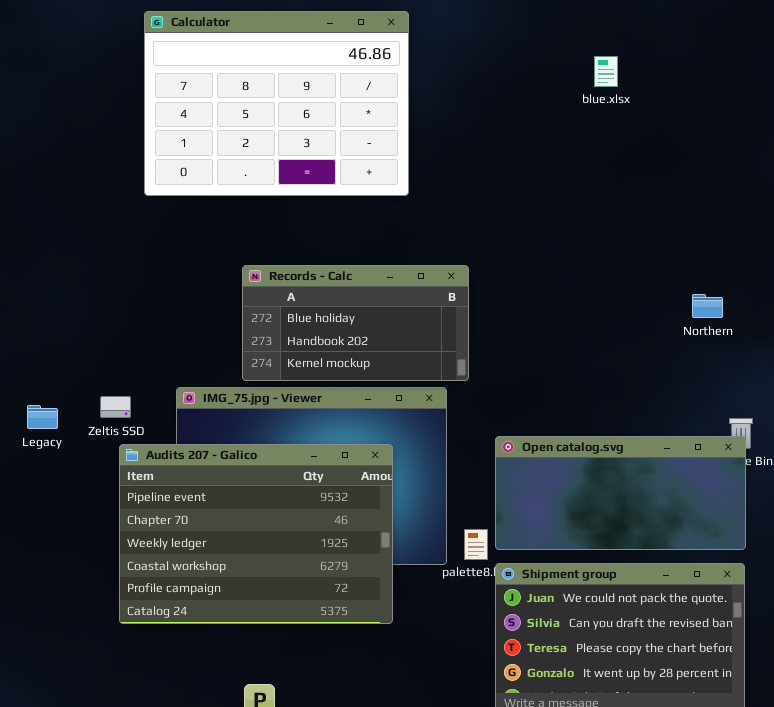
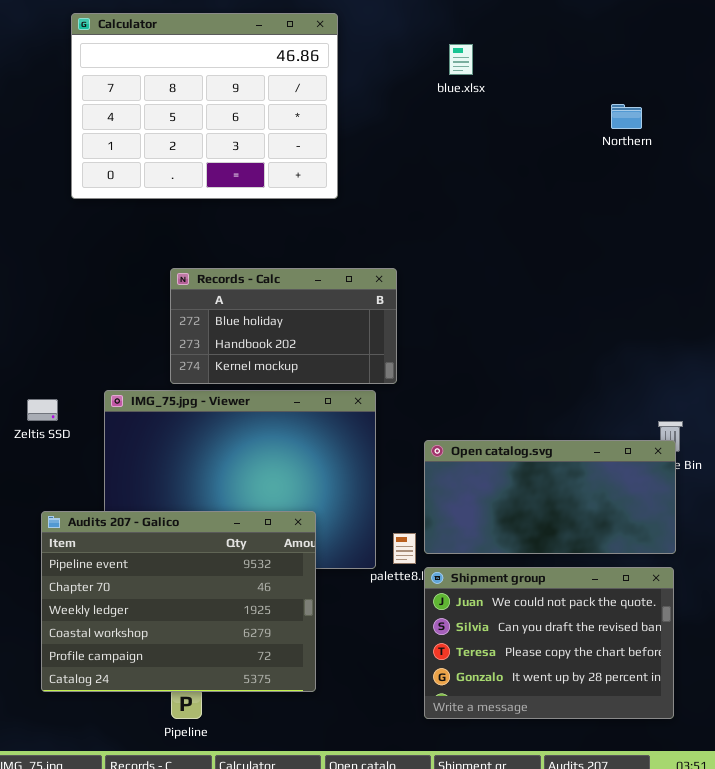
blue.xlsx: [594,56,618,87] -> [449,44,473,75], moved
Northern: [692,294,723,318] -> [611,104,642,129], moved
Audits 207 - Galico: [119,444,393,624] -> [41,511,316,692], moved

